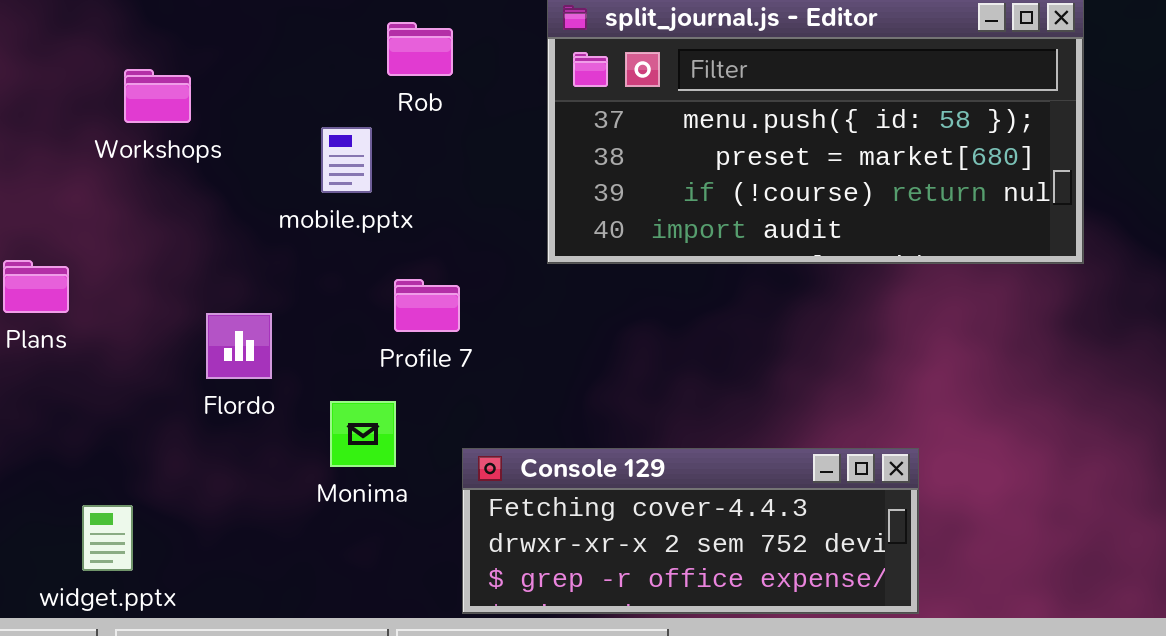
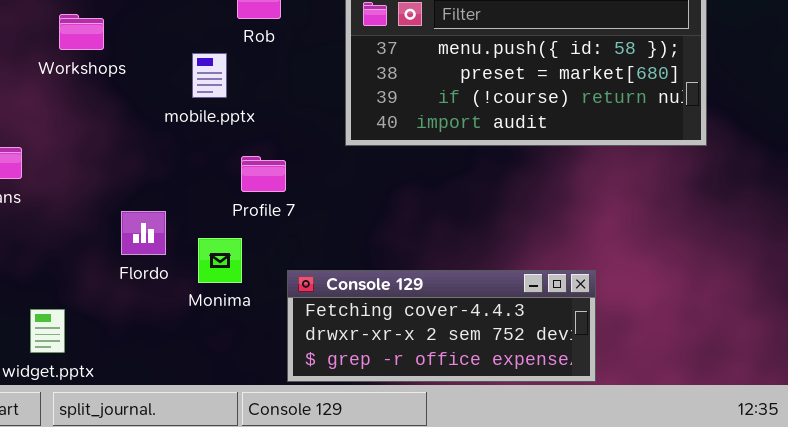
Flordo: [206,313,272,379] -> [121,211,166,255], moved

